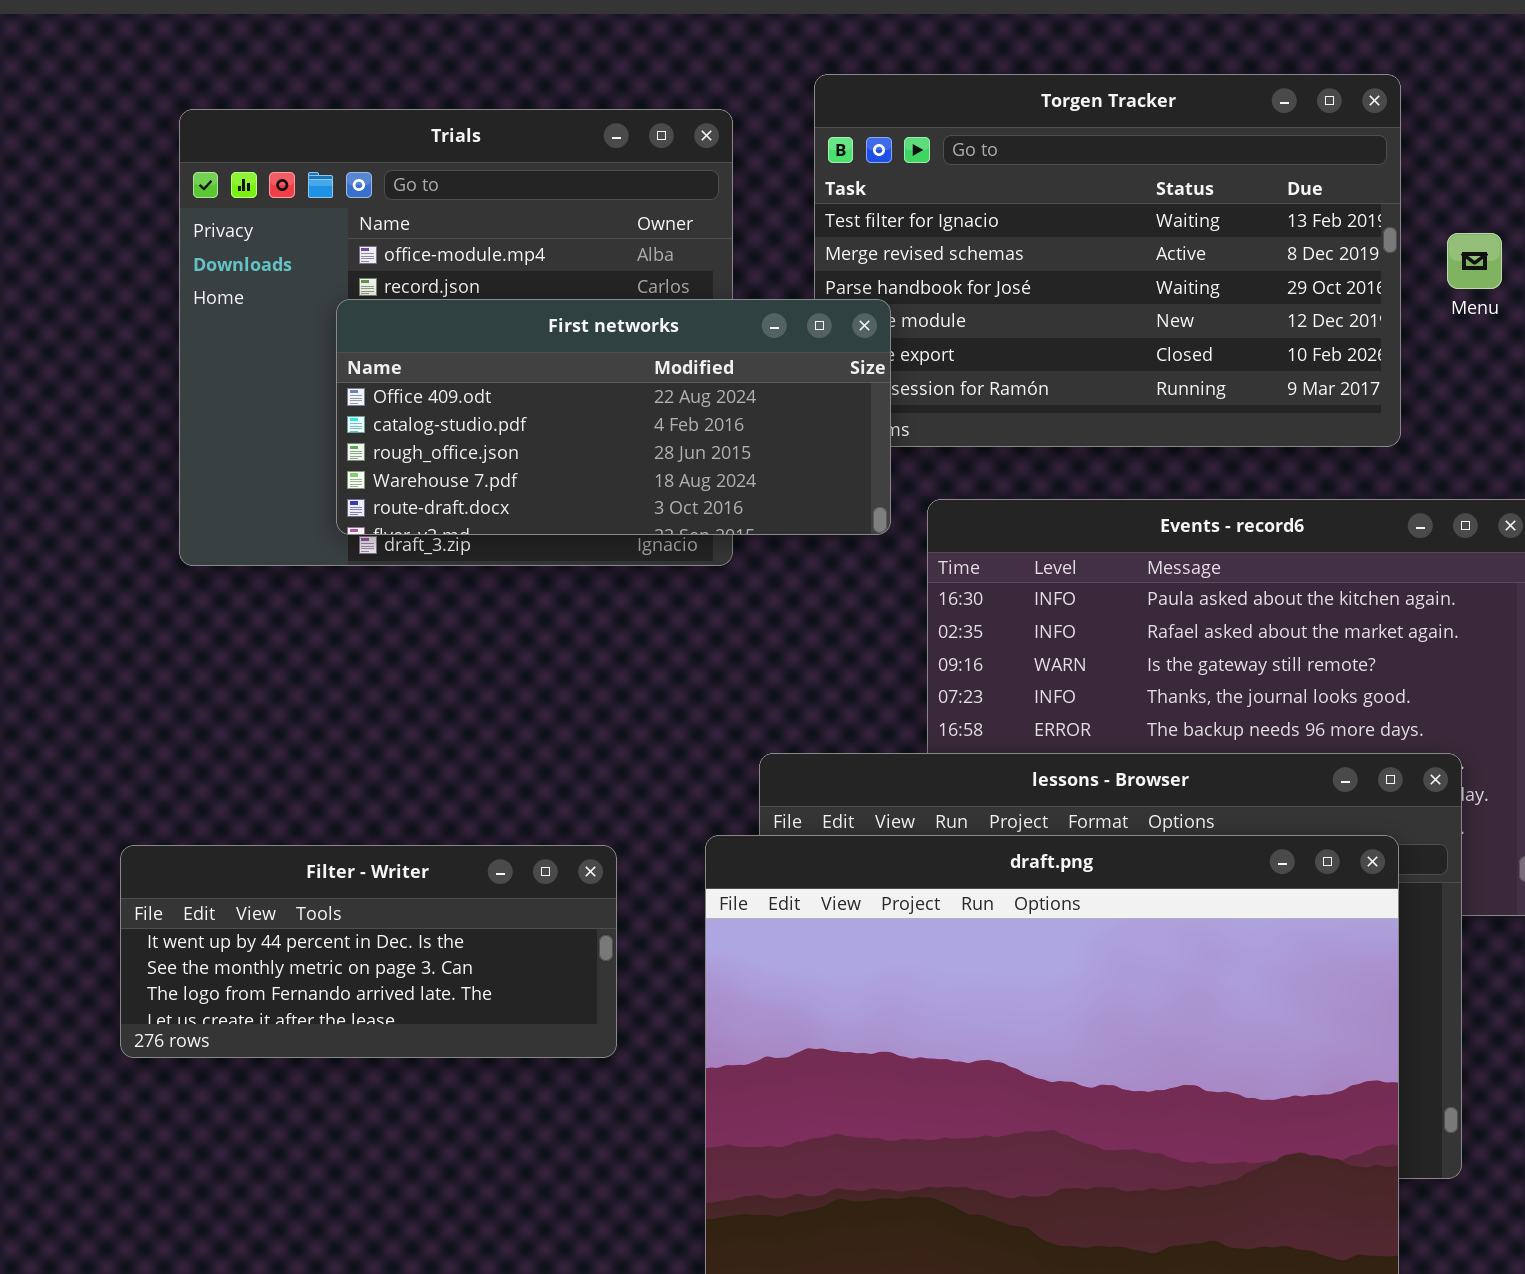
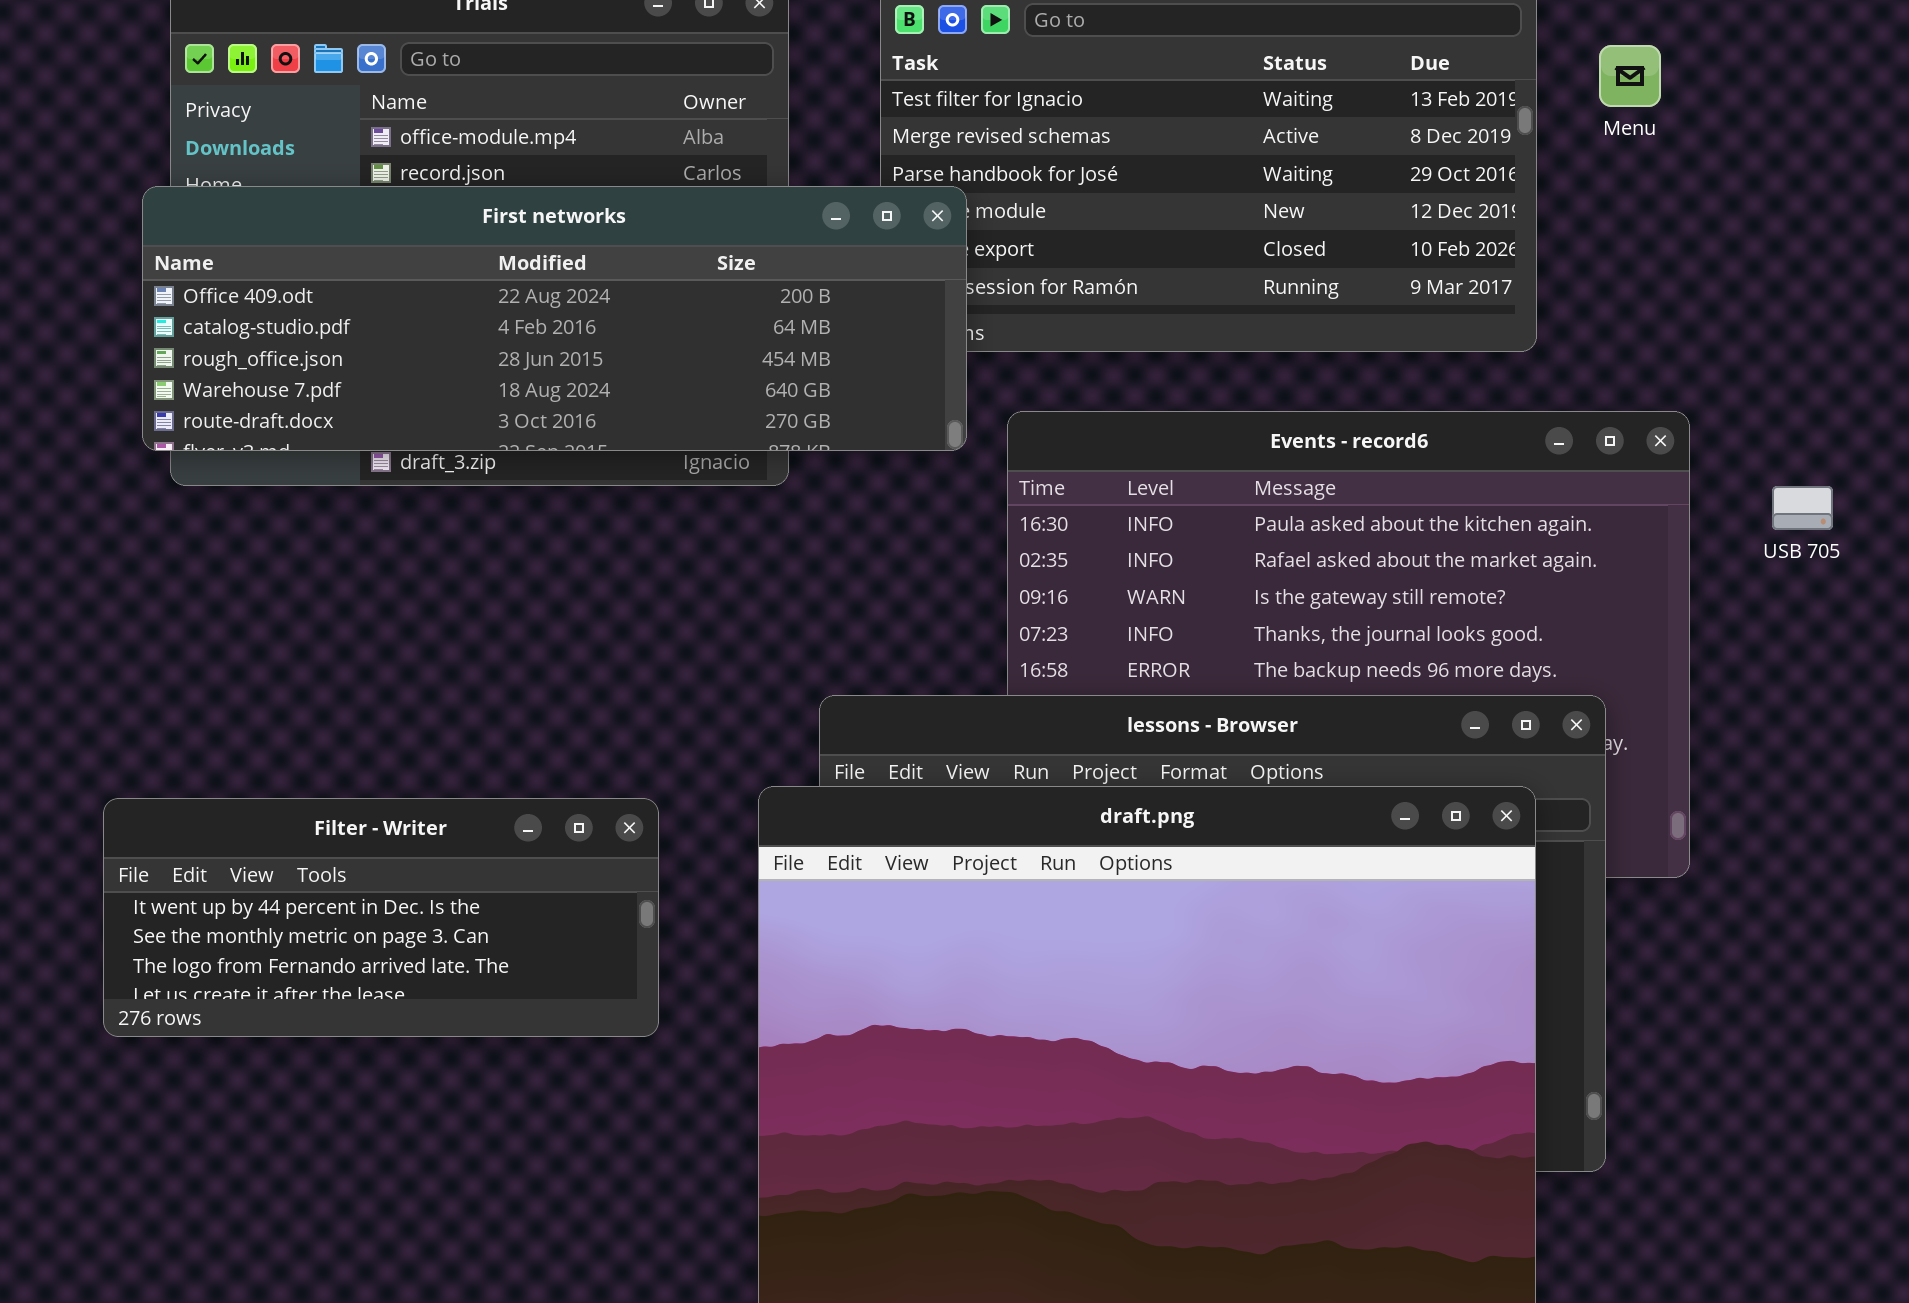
Menu: [1447,233,1502,289] -> [1599,45,1661,107], moved
First networks: [336,299,891,535] -> [142,186,967,451], resized

